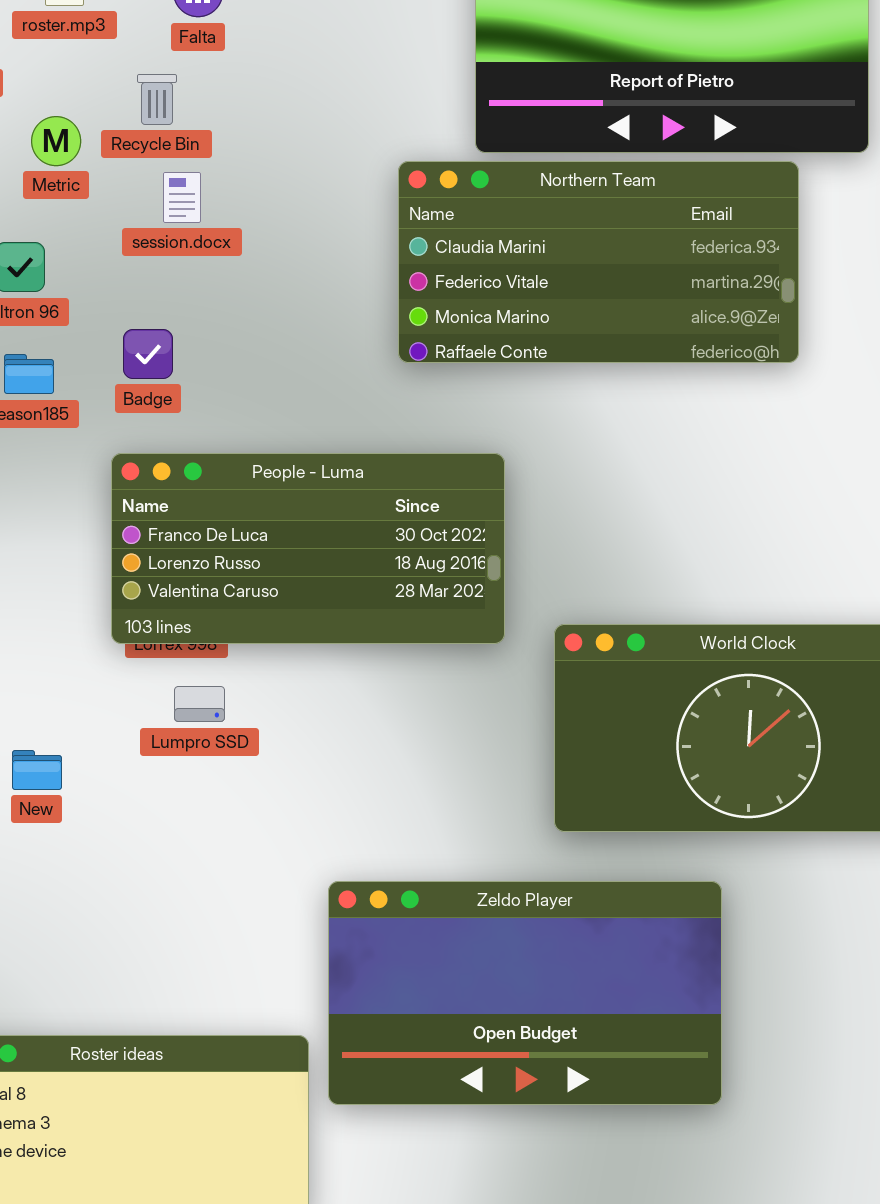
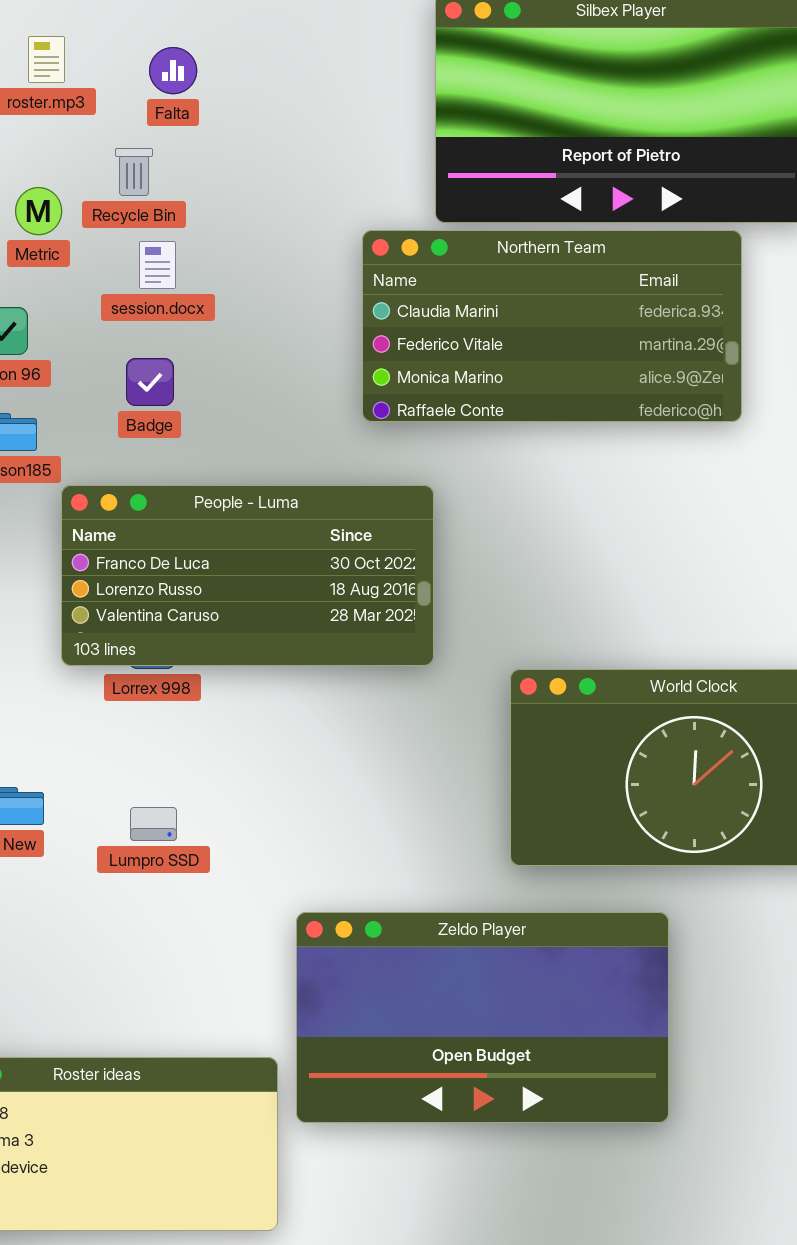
Badge: [123,329,173,379] -> [126,358,174,406], moved
People - Luma: [111,453,505,644] -> [61,485,434,666], moved
Lumpro SSD: [174,686,225,722] -> [130,807,177,841], moved

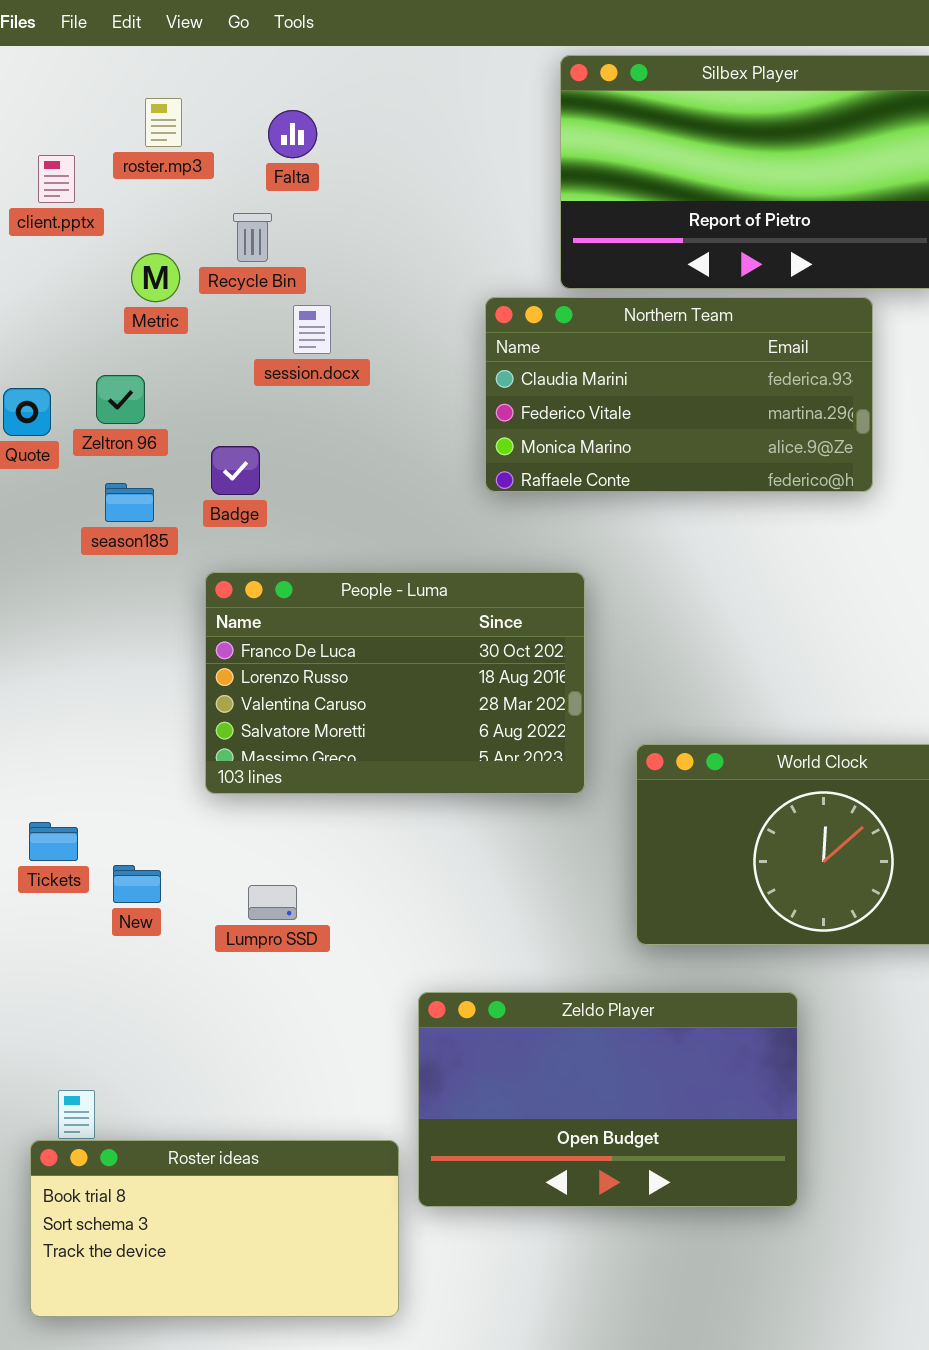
session.docx: [139,241,176,289] -> [293,305,331,354], moved
Badge: [126,358,174,406] -> [211,446,260,495], moved
People - Luma: [61,485,434,666] -> [205,572,585,794], moved, resized

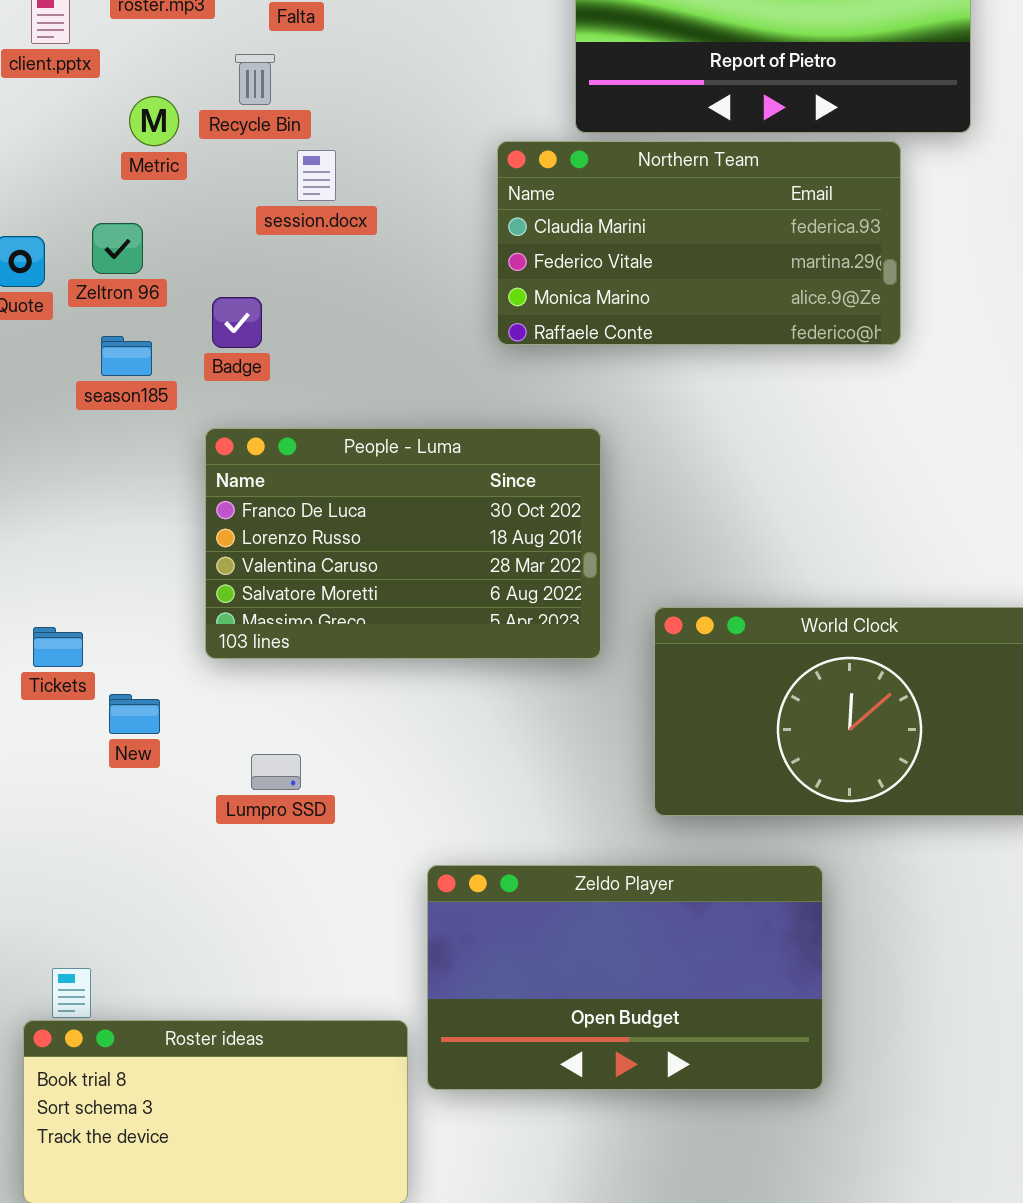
Tickets: [29,822,78,861] -> [33,627,83,667], moved
New: [113,865,161,903] -> [109,694,160,734], moved

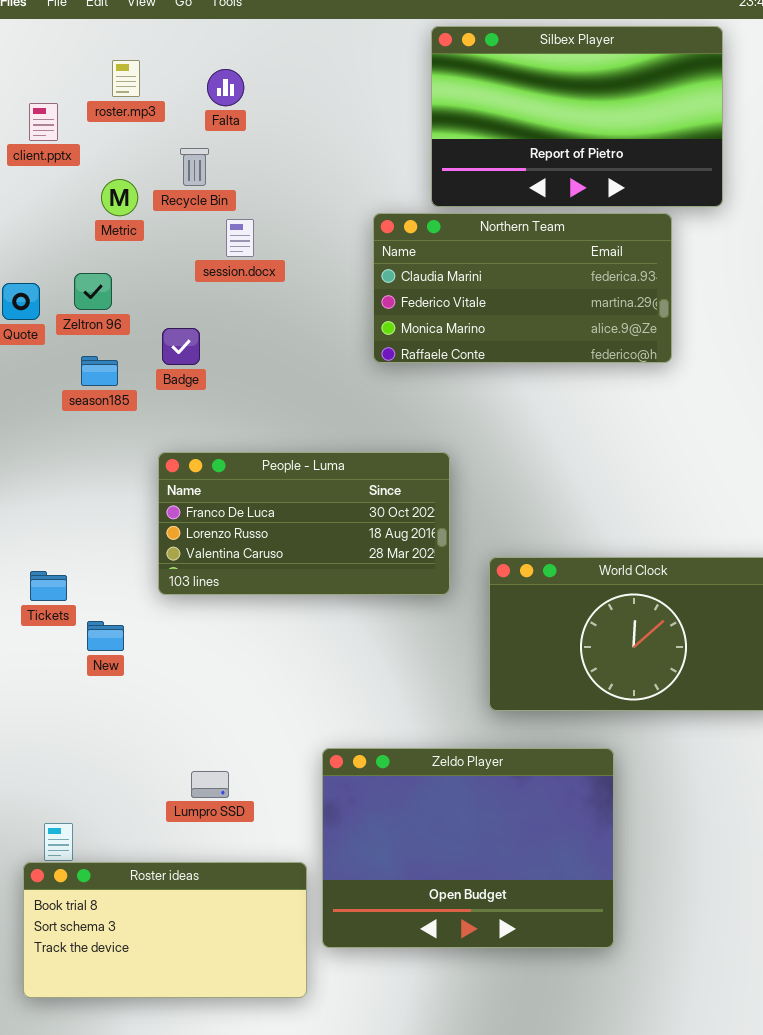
People - Luma: [205,428,601,659] -> [158,452,450,595], resized
Lumpro SSD: [251,754,301,790] -> [191,771,229,798], moved
Zeldo Player: [427,865,823,1090] -> [322,748,614,948], resized

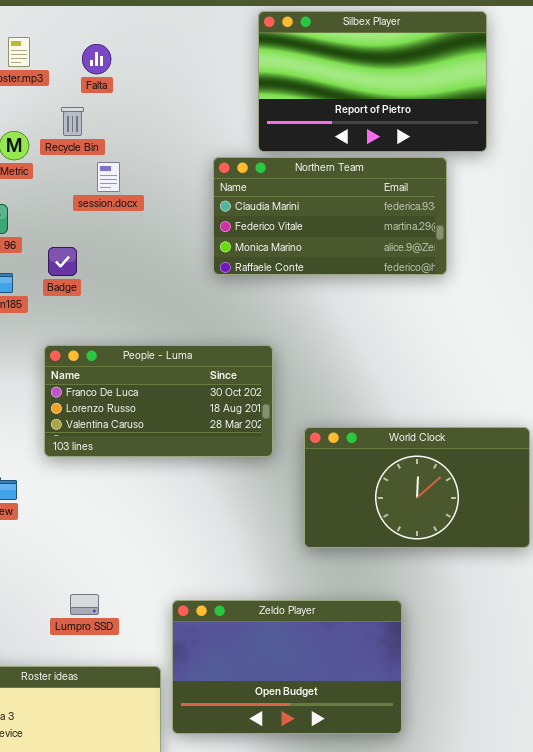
Zeldo Player: [322,748,614,948] -> [172,600,402,734], resized

